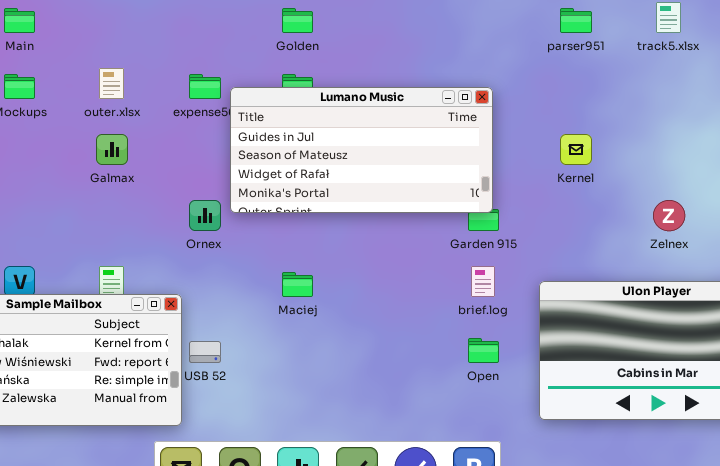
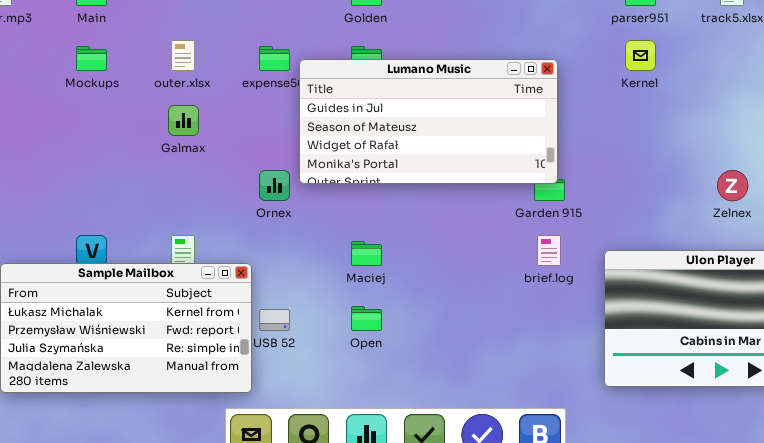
Kernel: [560,134,592,165] -> [625,40,656,71], moved
Open: [468,338,499,363] -> [351,306,382,331], moved

